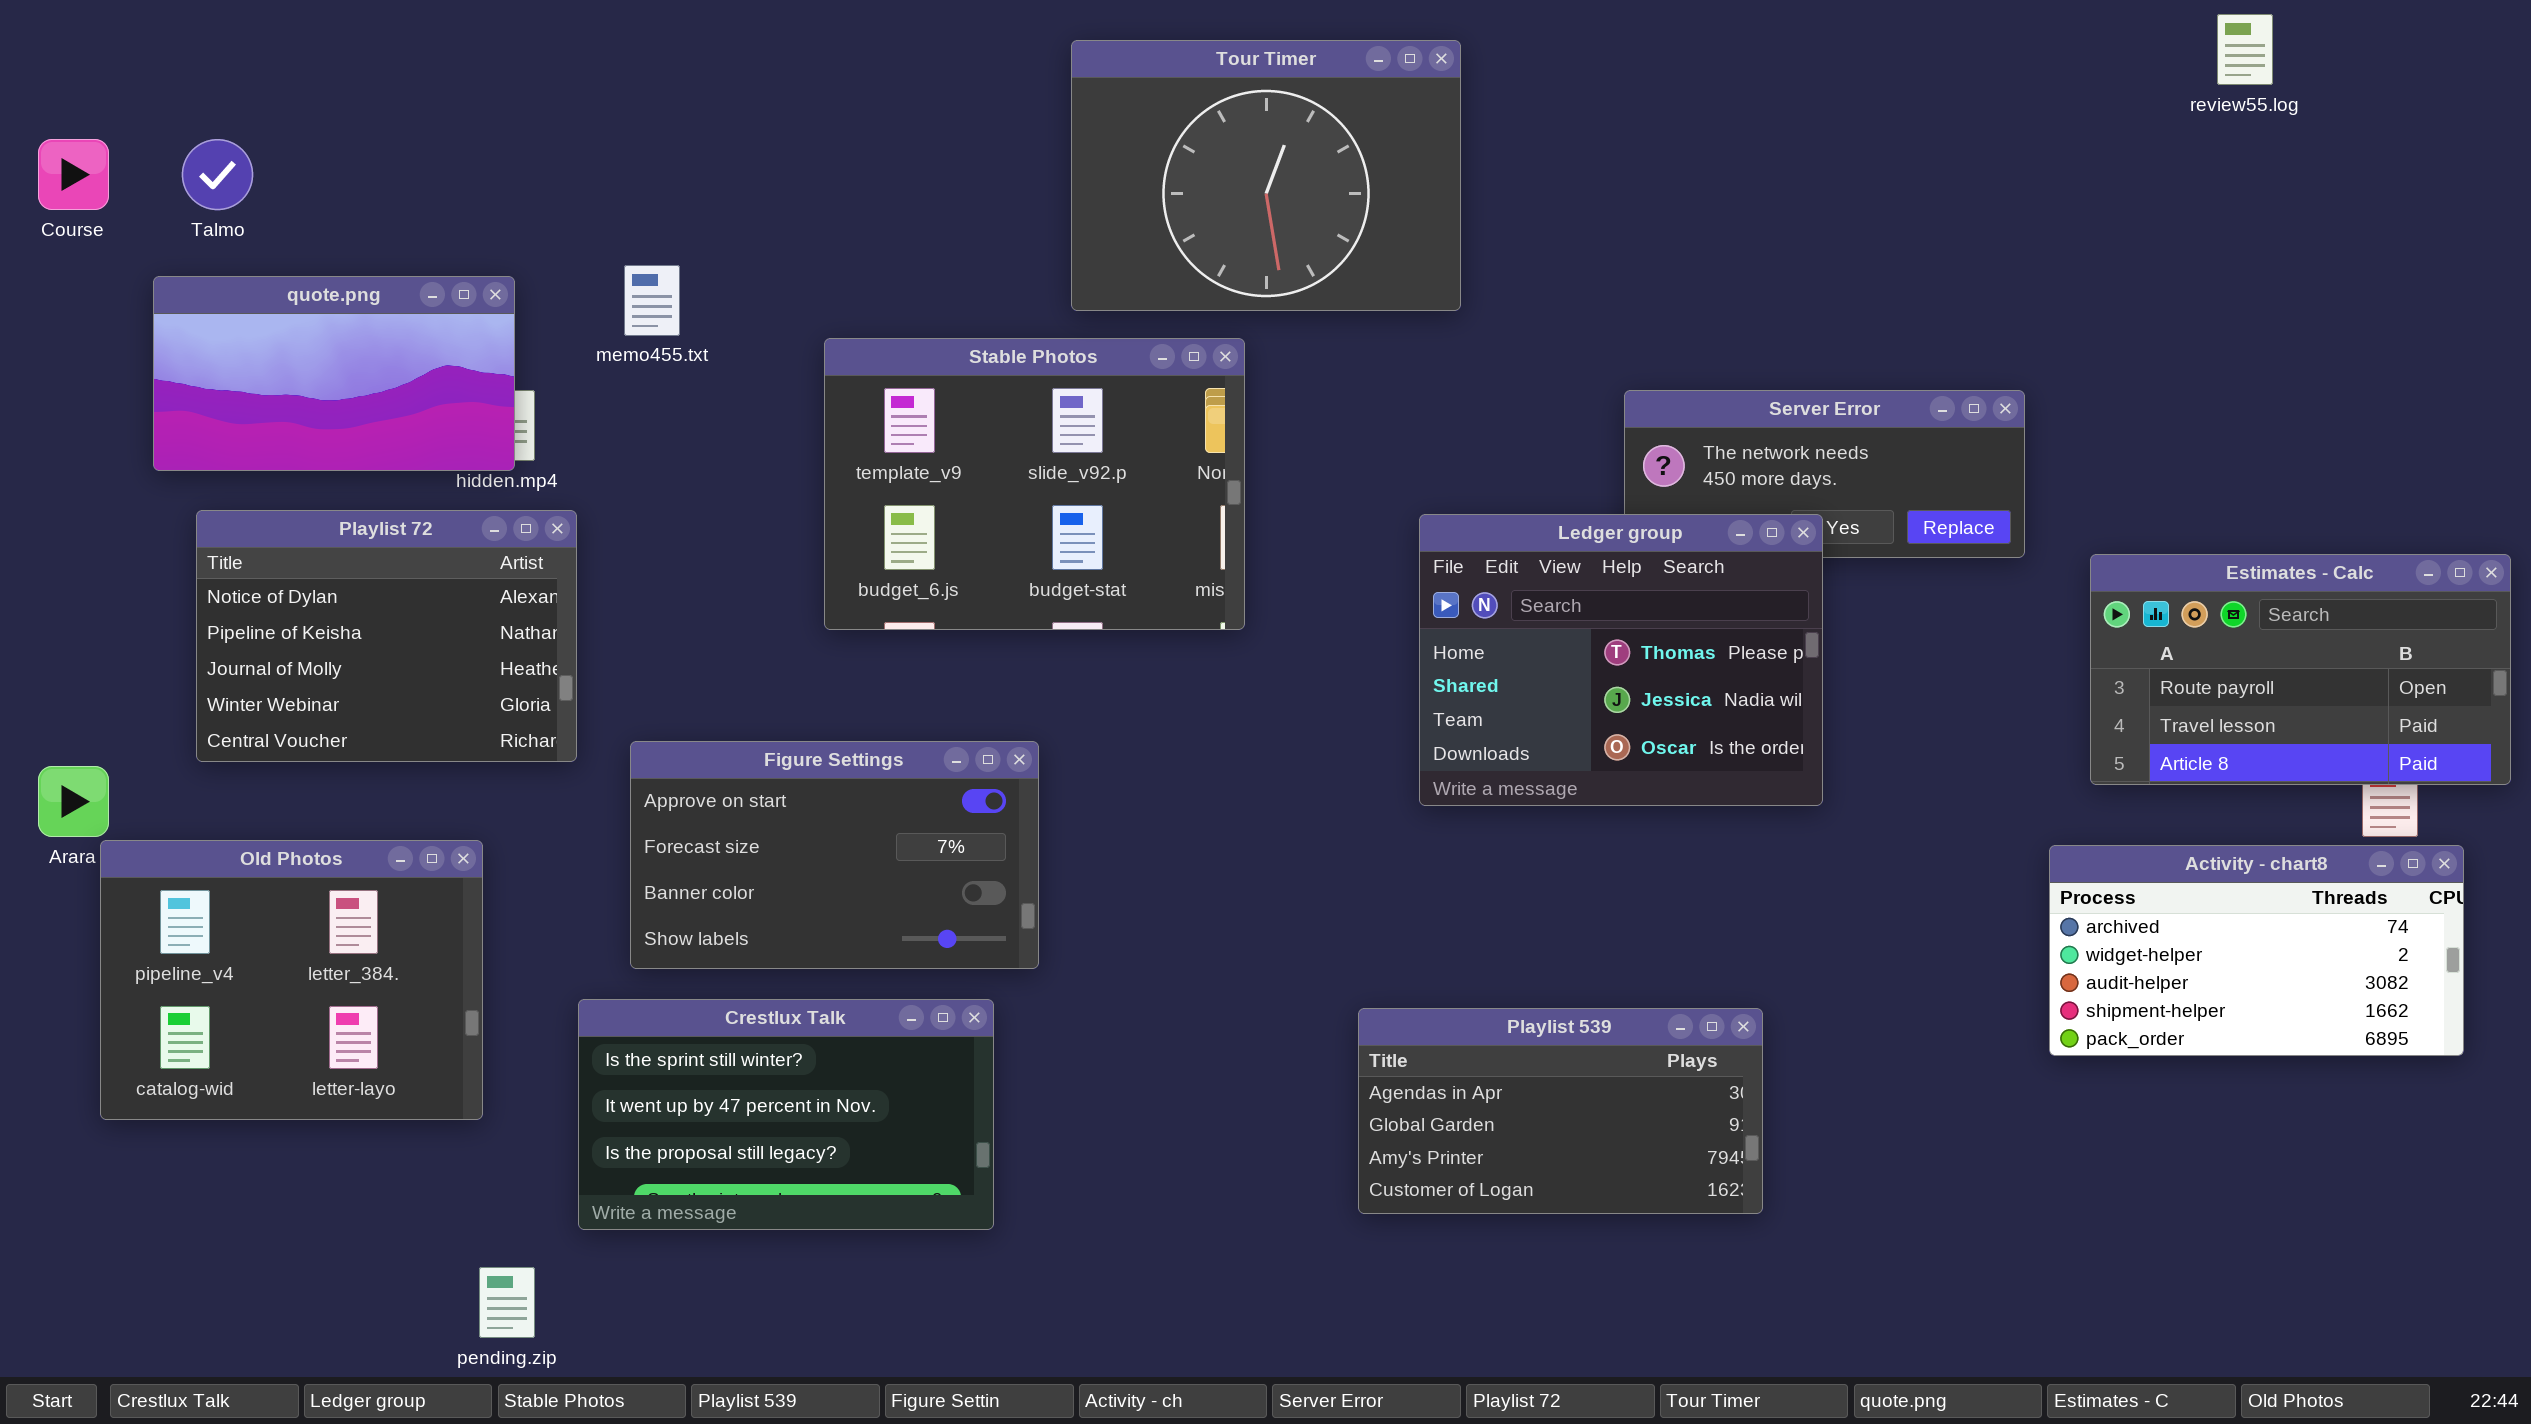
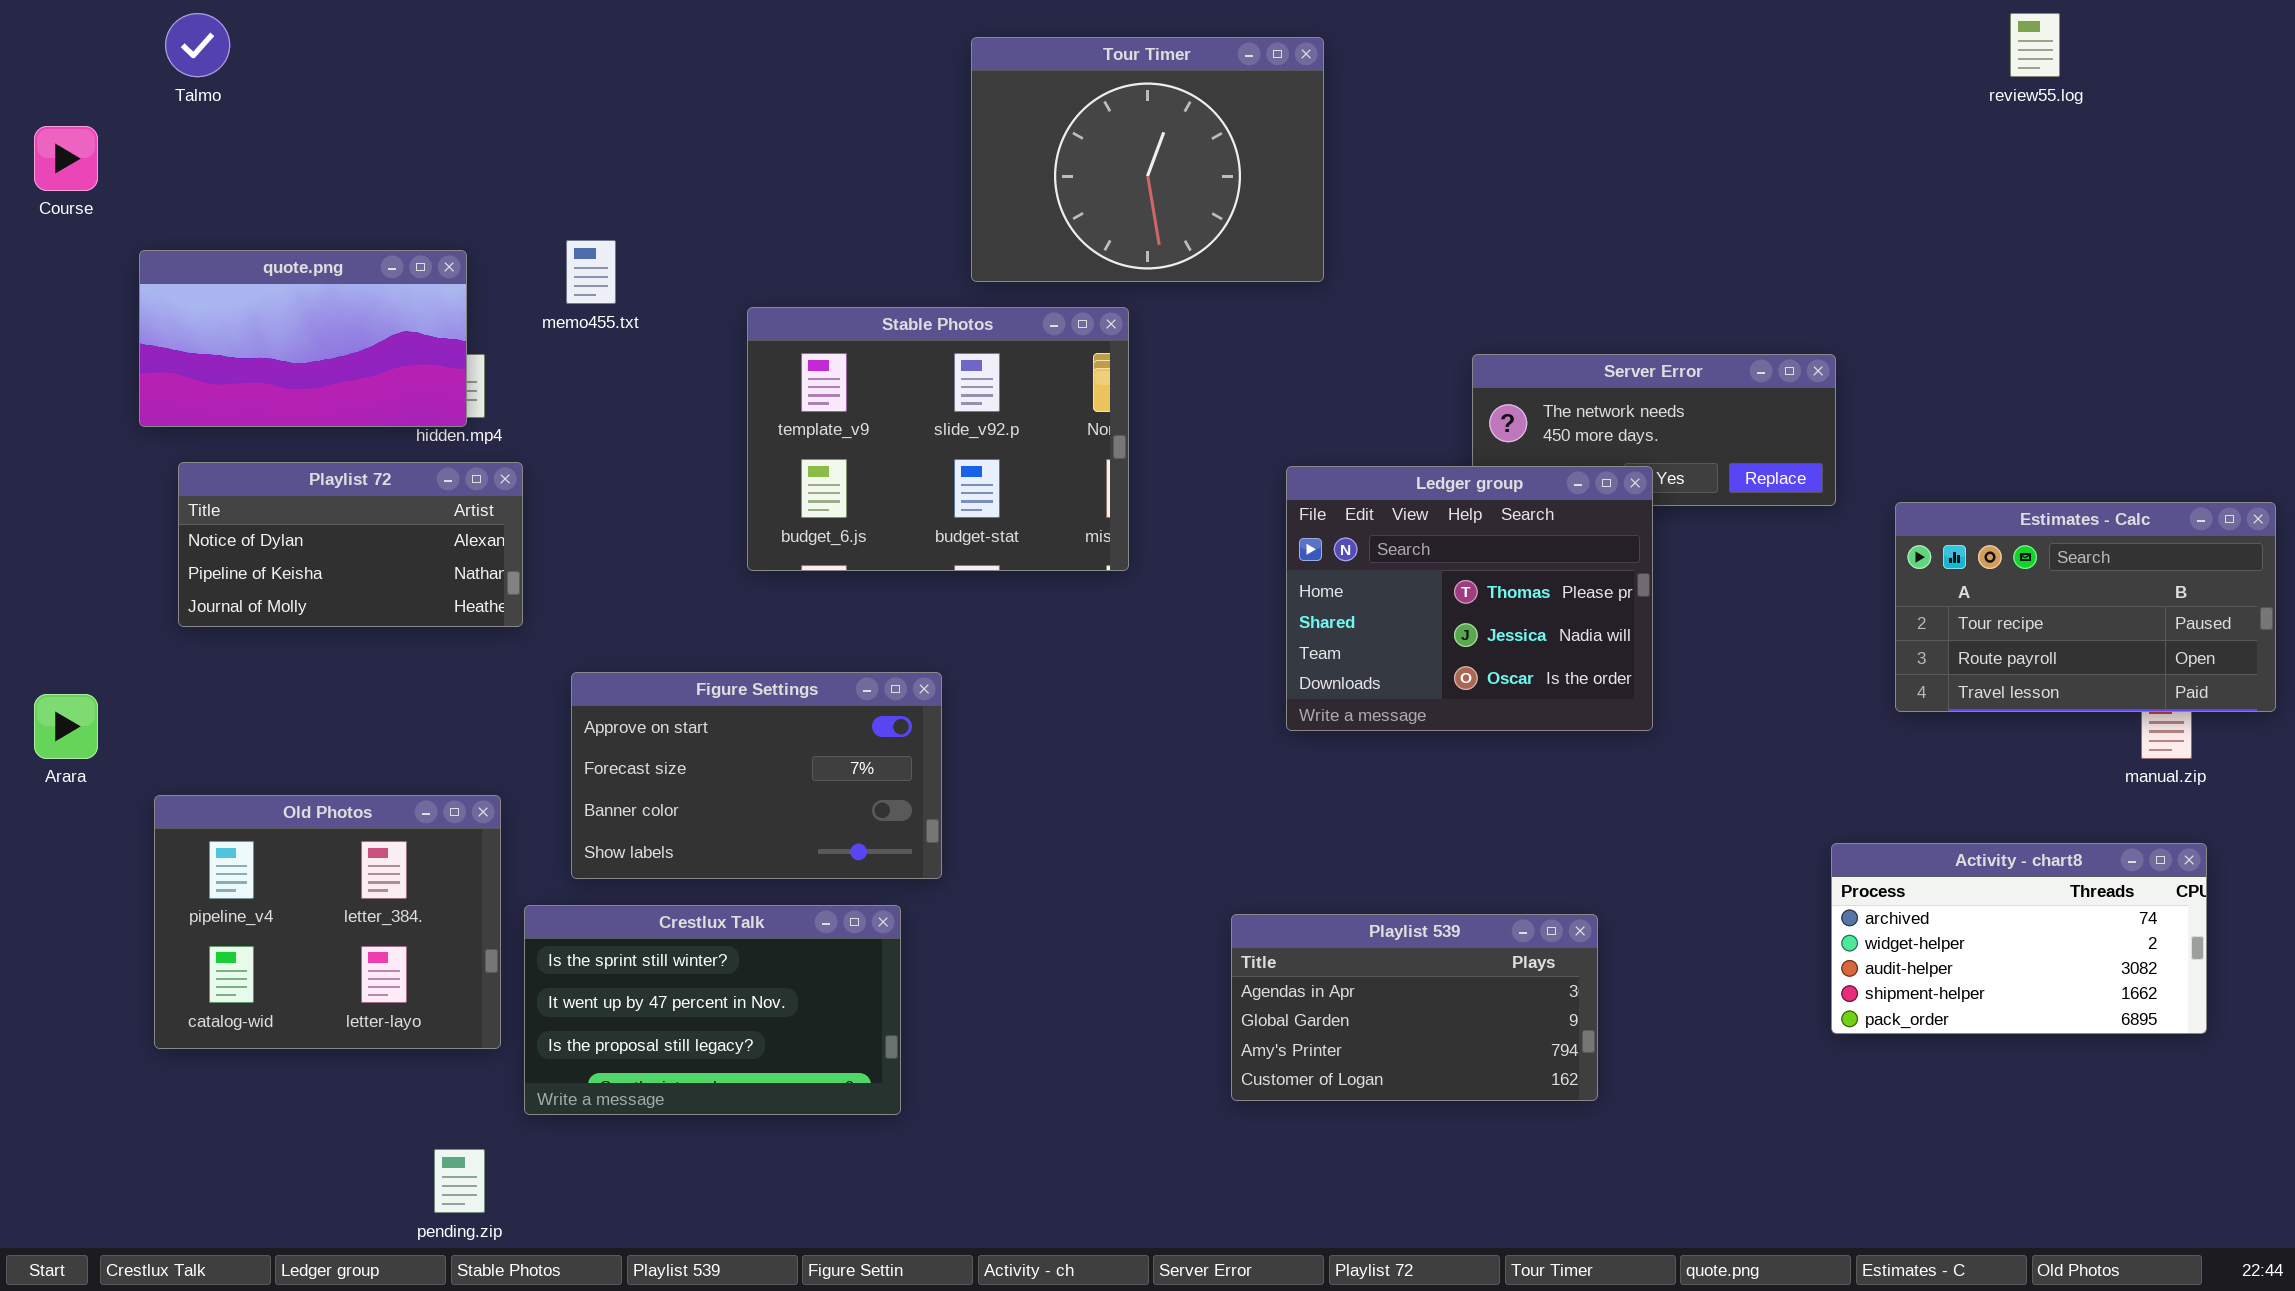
Talmo: [182,139,253,210] -> [165,13,230,77], moved
Playlist 72: [196,510,577,762] -> [178,462,523,627], resized
Estimates - Calc: [2090,554,2511,785] -> [1895,502,2276,712], scrolled up 1 row
Old Photos: [100,840,483,1120] -> [154,795,501,1049], moved
Activity - chart8: [2049,845,2464,1056] -> [1831,843,2207,1034], moved

